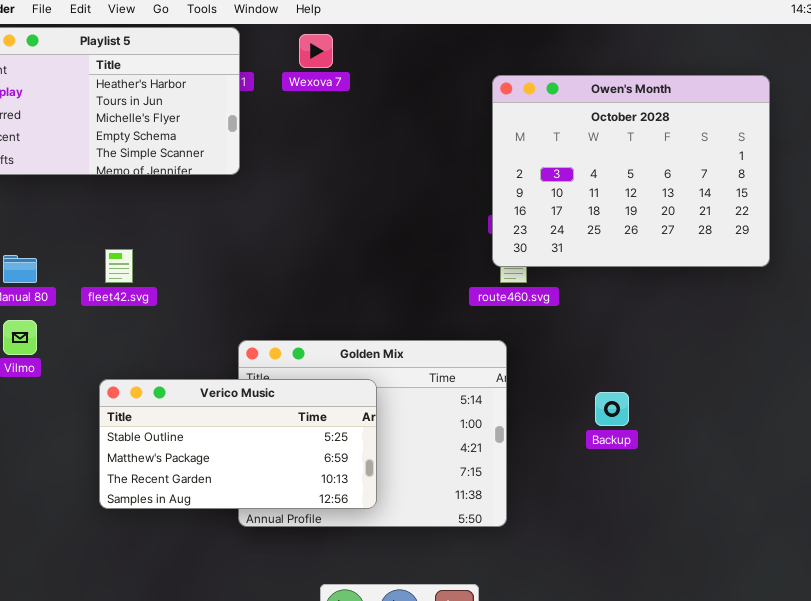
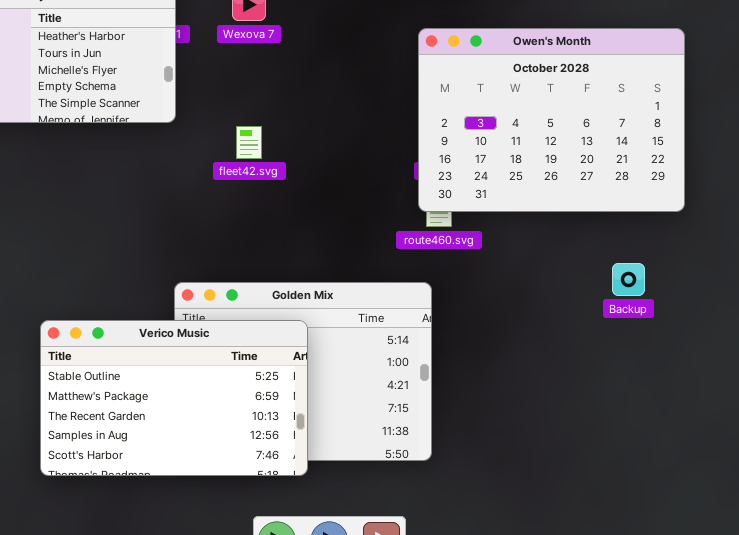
fleet42.svg: [105,249,133,283] -> [236,126,262,159], moved
Verico Music: [99,379,377,509] -> [40,320,308,476], resized
Backup: [595,392,629,426] -> [612,263,645,296], moved

